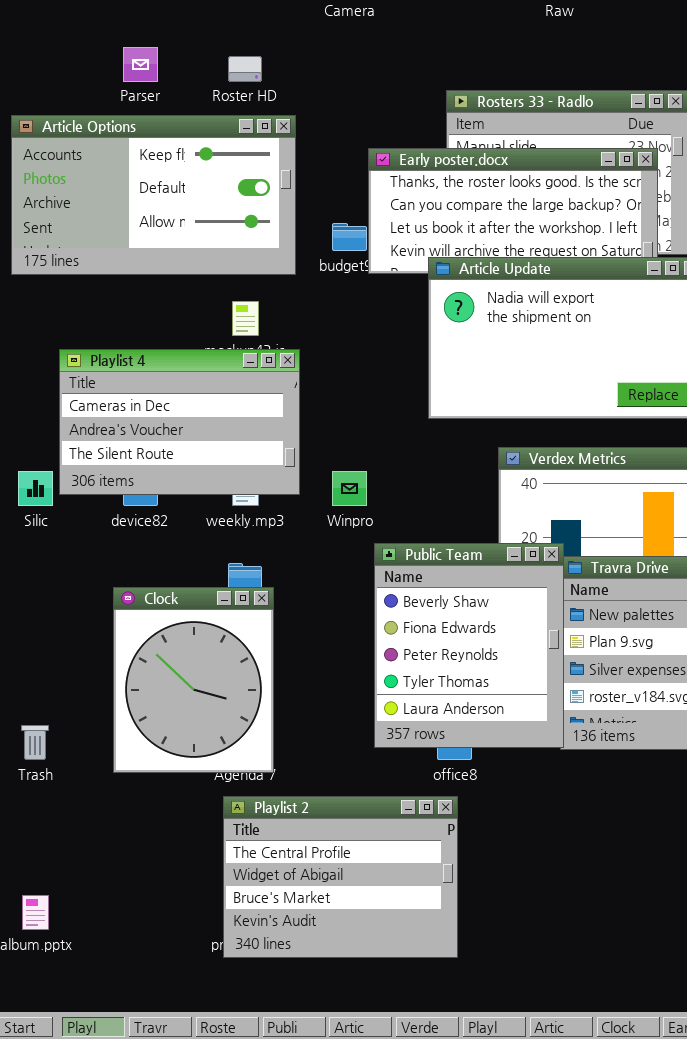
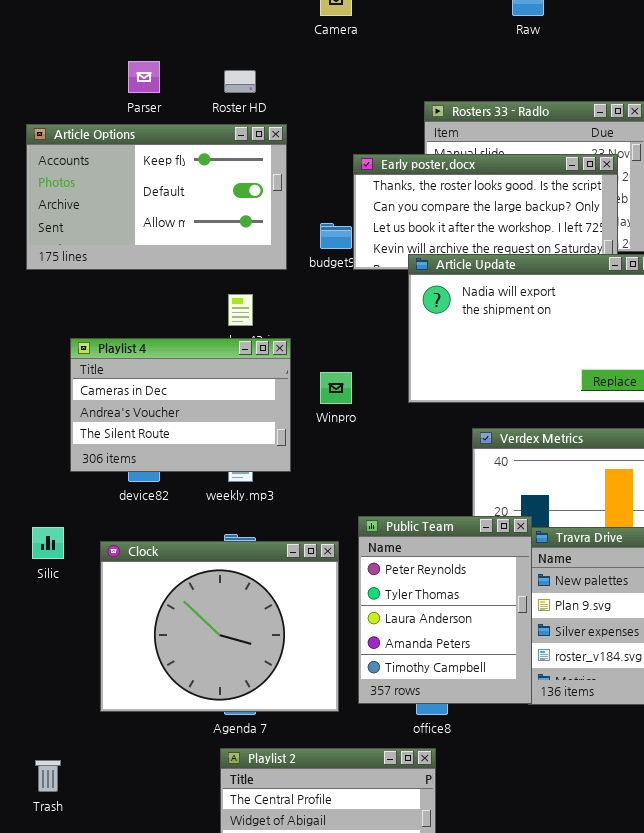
Silic: [18,471,53,506] -> [32,527,64,559], moved
Winpro: [332,471,367,506] -> [320,372,352,404], moved
Public Team: [374,543,564,748] -> [358,516,532,704], scrolled down 2 rows
Clock: [113,587,274,773] -> [100,541,339,712], moved, resized
Trash: [21,725,49,760] -> [35,760,61,792], moved

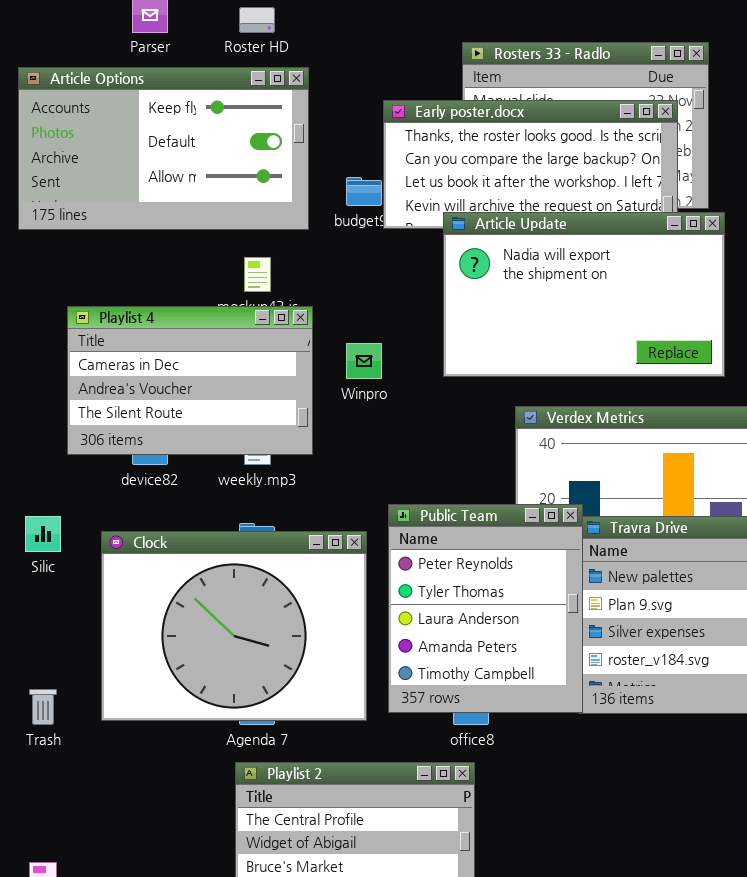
Trash: [35,760,61,792] -> [29,689,57,725], moved

